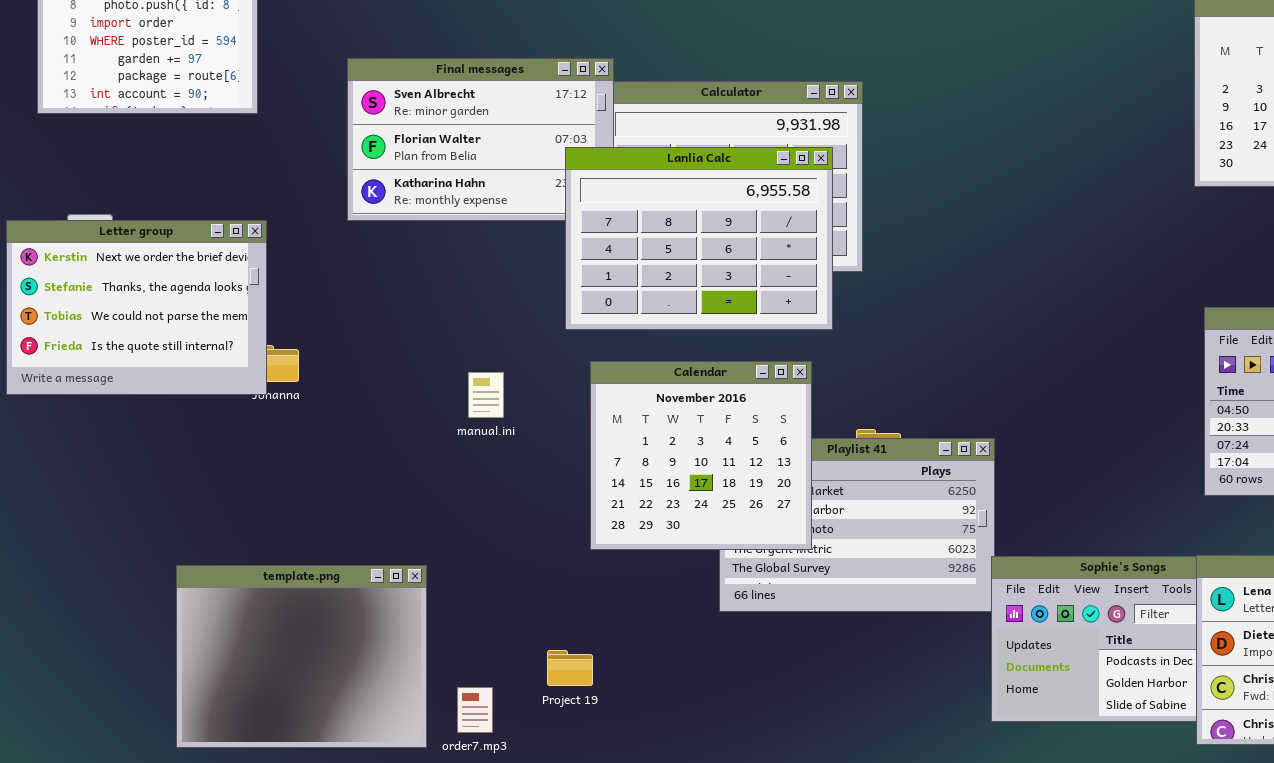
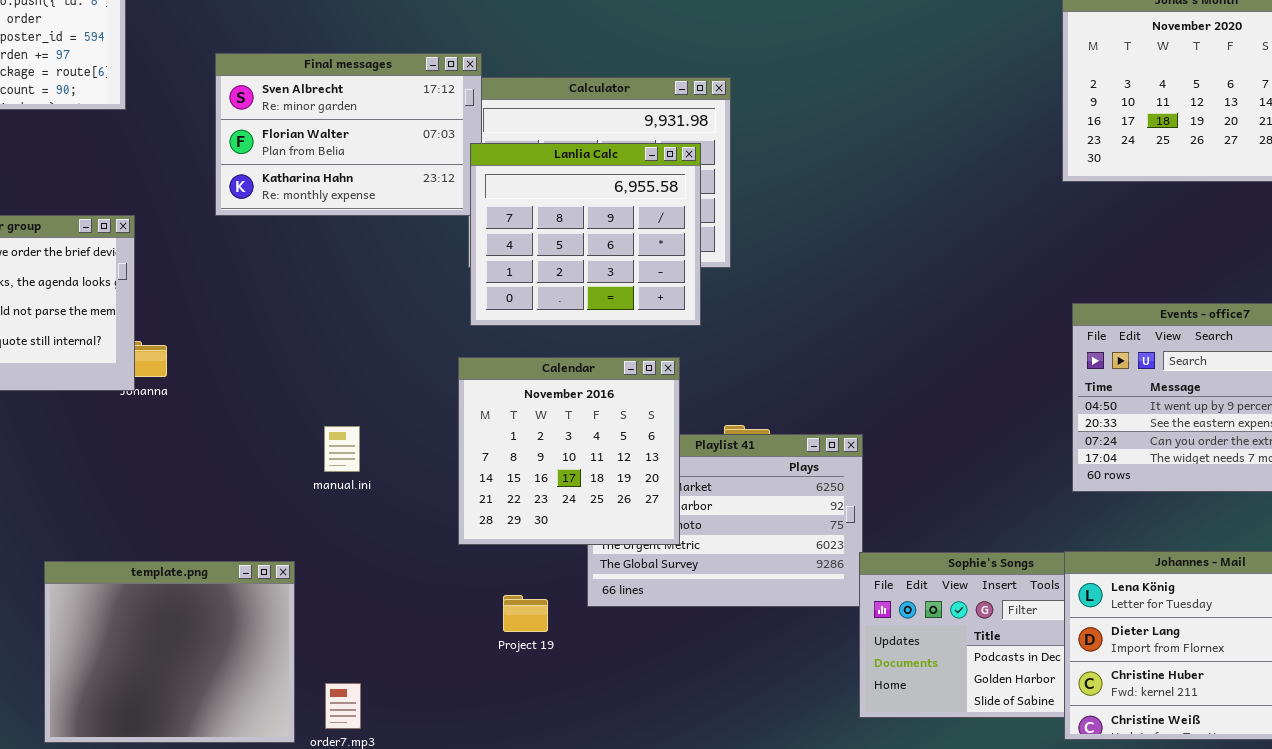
Lanlia Calc: [565,147,833,330] -> [470,143,701,326], resized
manual.ini: [468,372,504,418] -> [324,426,360,472], moved
Project 19: [547,650,593,686] -> [503,595,548,632], moved

